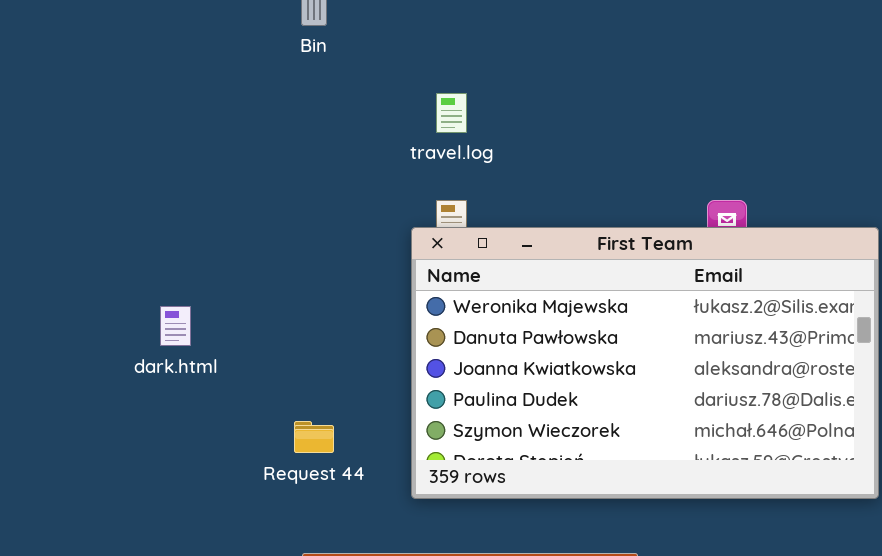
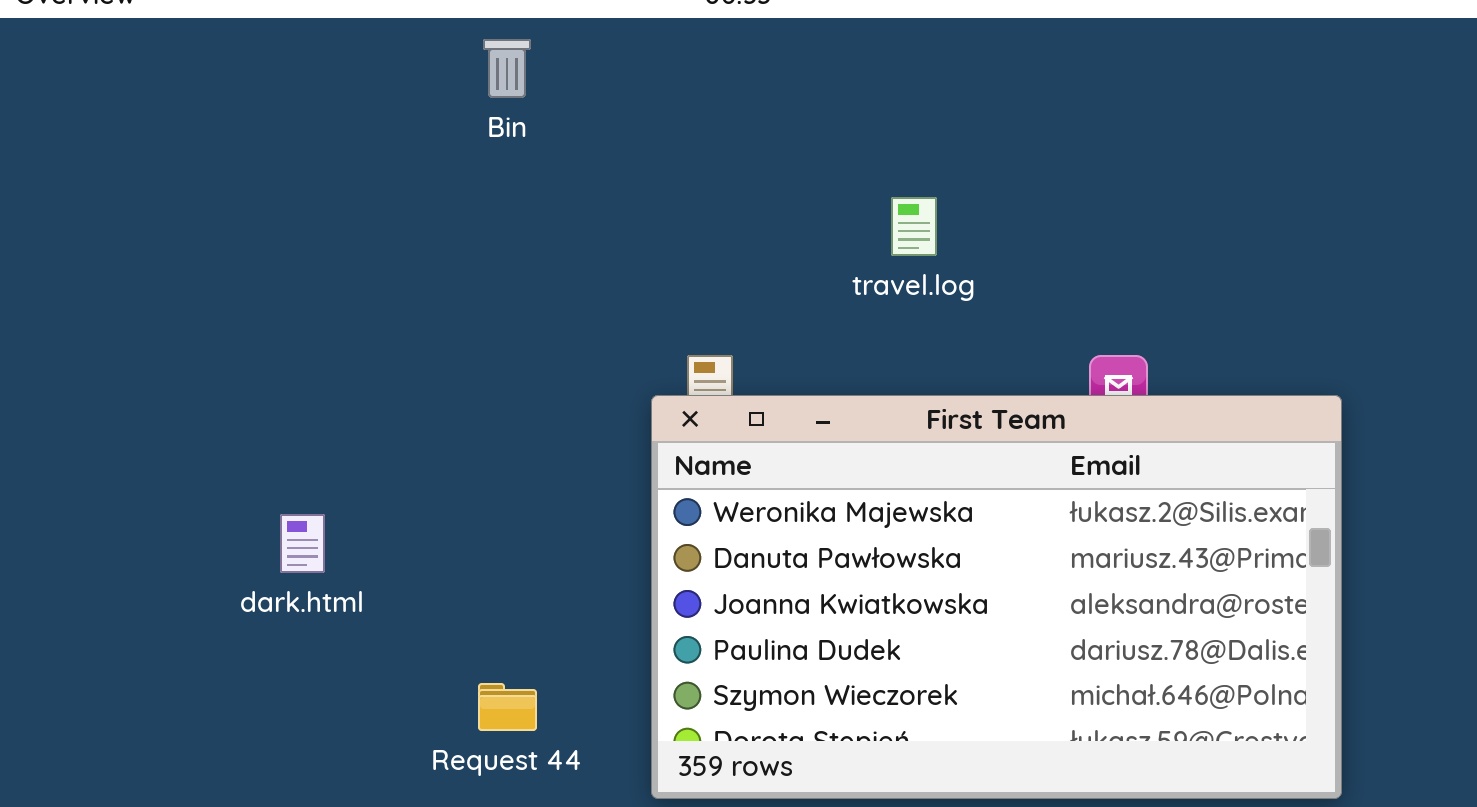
travel.log: [436,93,467,133] -> [891,197,937,256], moved

